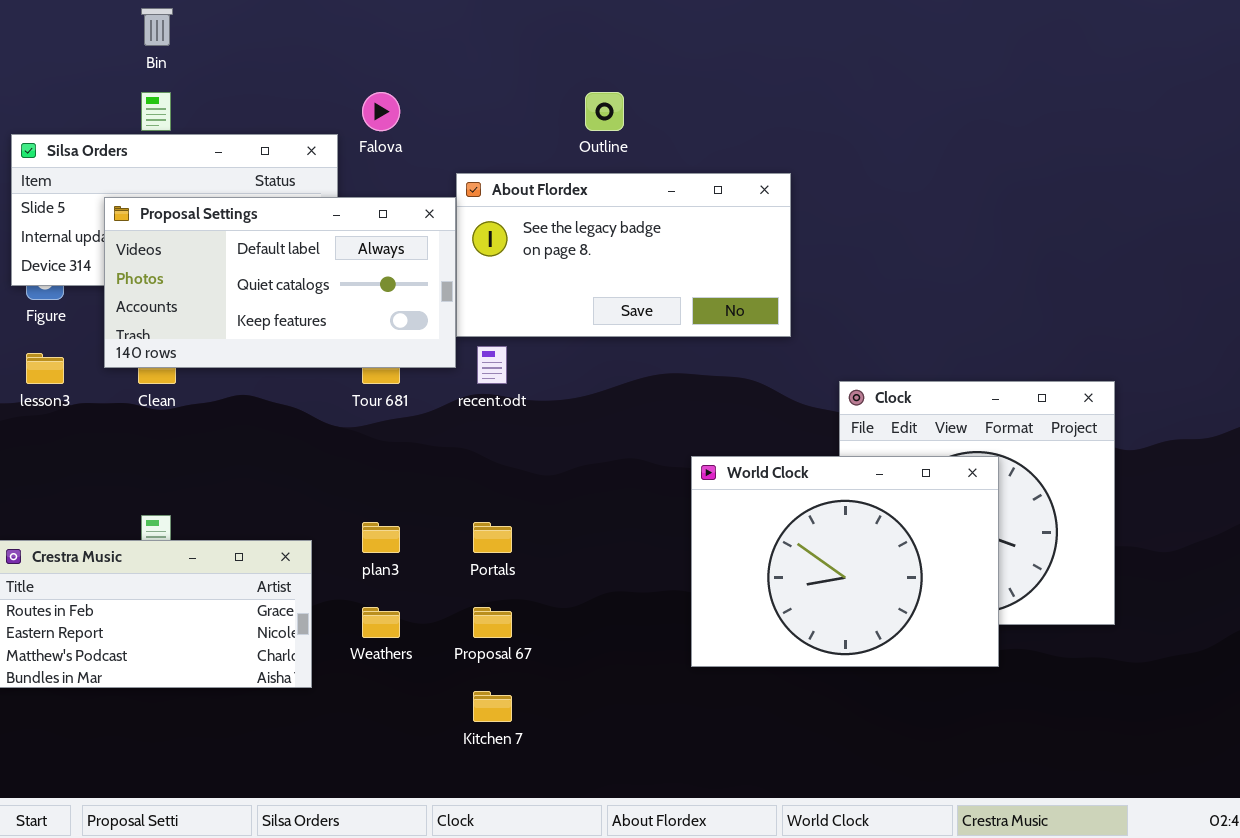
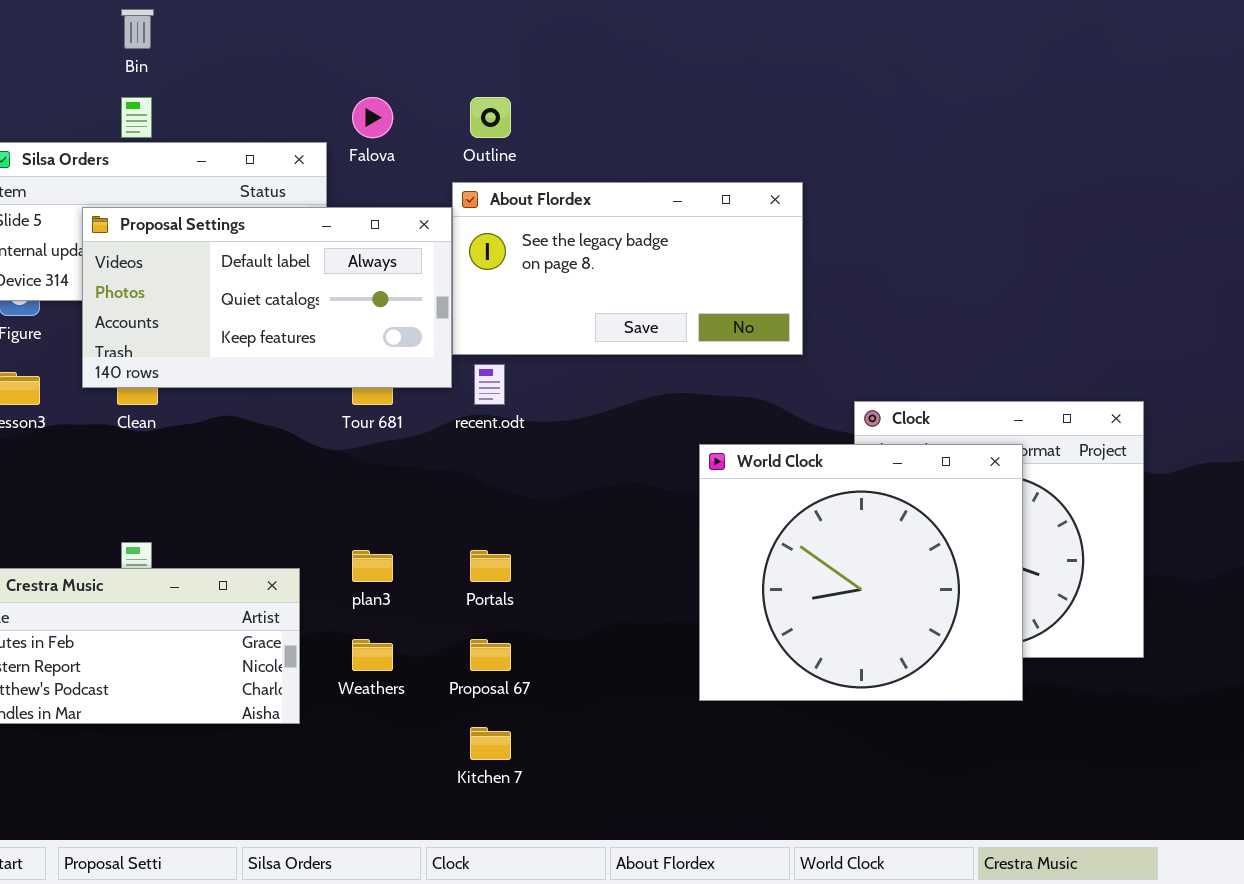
Outline: [585,92,624,131] -> [470,97,511,138], moved
World Clock: [691,456,999,667] -> [699,444,1023,701], resized

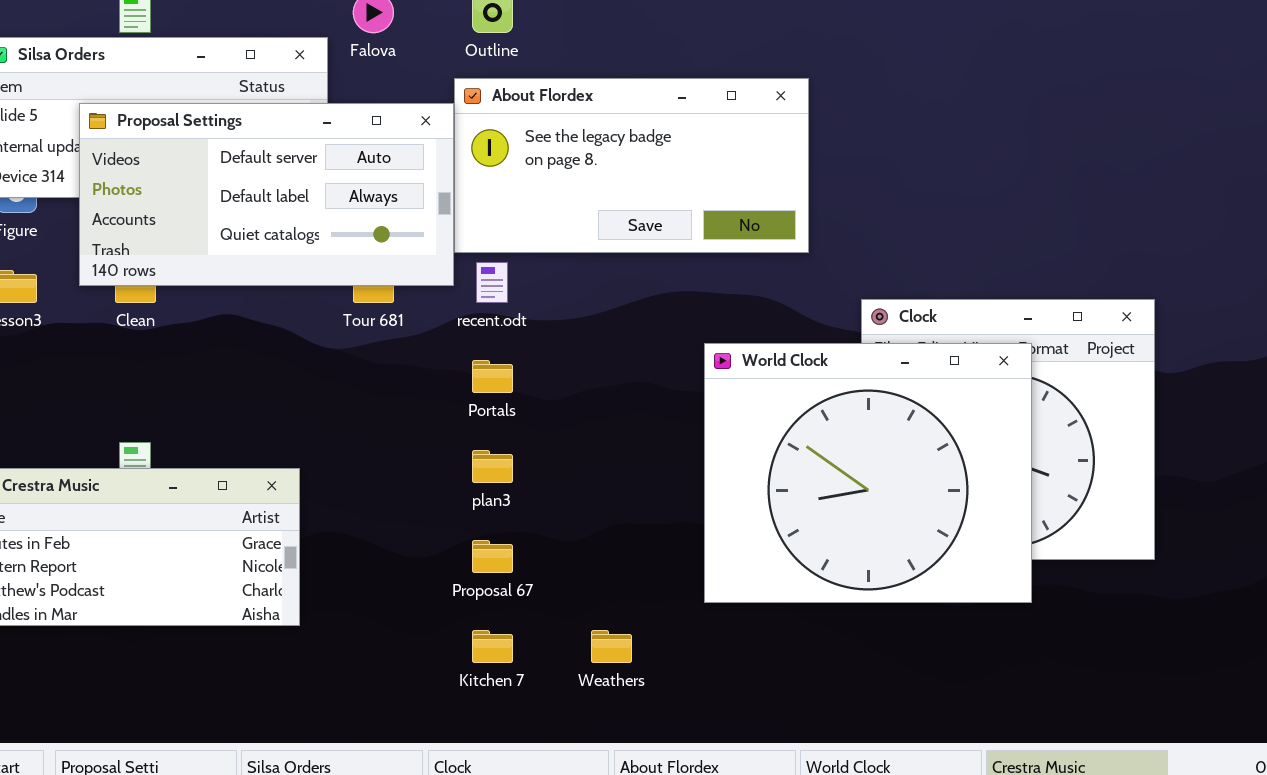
Proposal Settings: [82,207,452,388] -> [79,103,454,286], scrolled up 1 row
plan3: [352,550,393,582] -> [472,450,513,483], moved
Portals: [470,550,511,582] -> [472,360,513,393], moved
Weathers: [352,639,393,671] -> [591,630,632,663], moved

